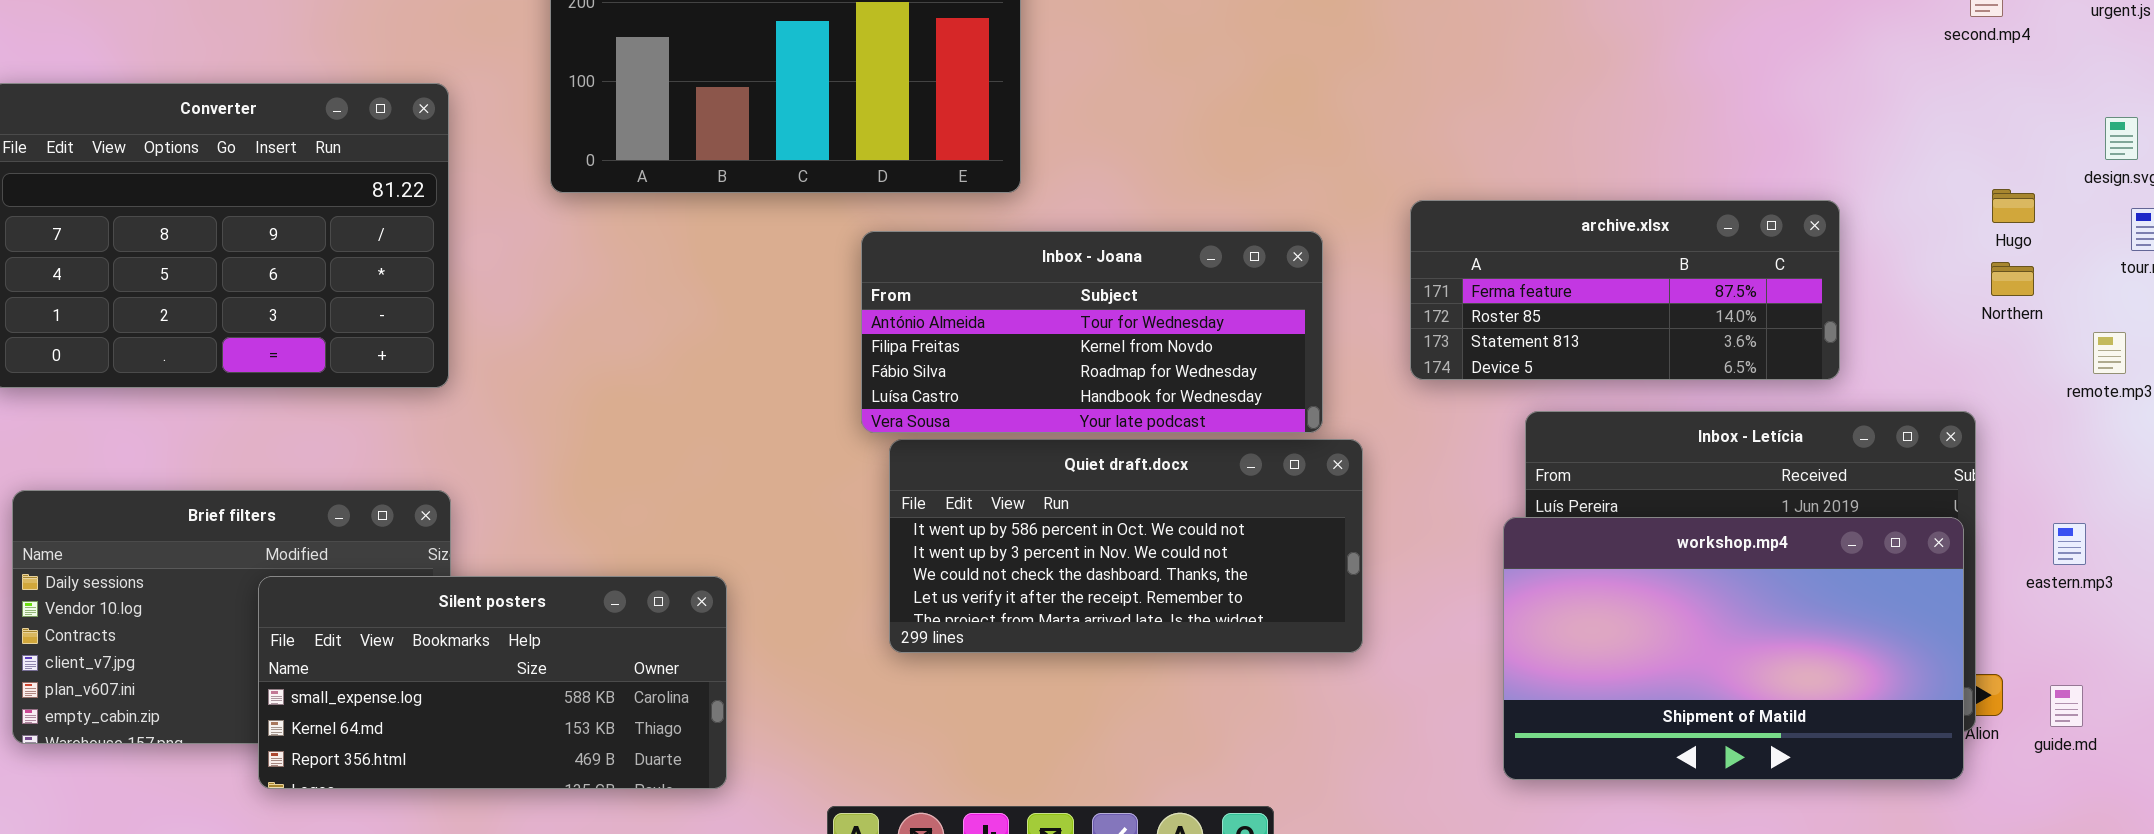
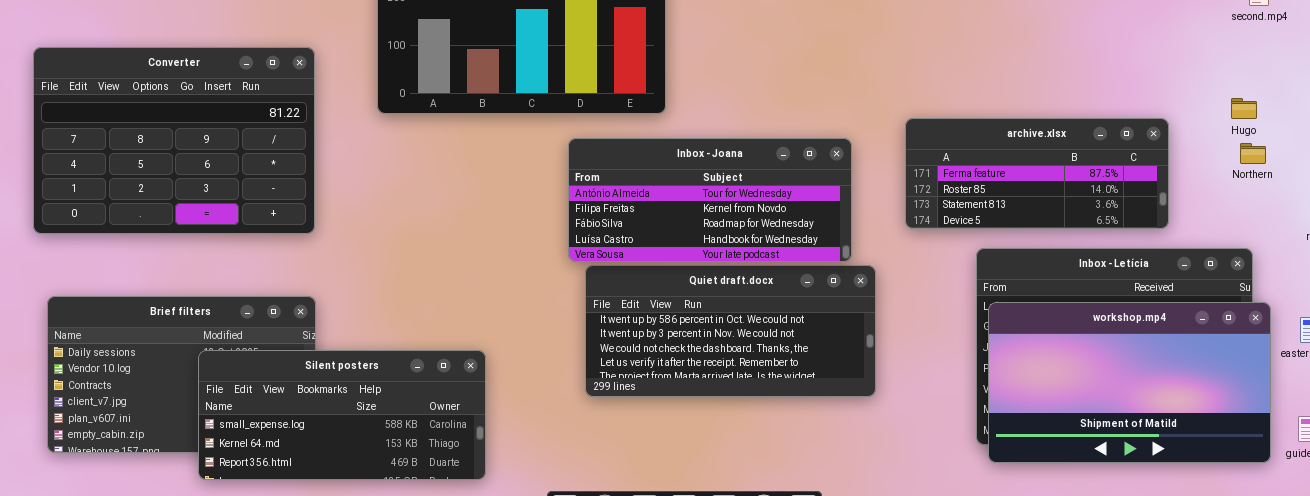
Hugo: [1992,189,2035,223] -> [1231,98,1257,119], moved
Northern: [1991,262,2034,296] -> [1240,143,1266,164], moved
workshop.mp4: [1503,517,1964,780] -> [988,302,1271,463], moved

